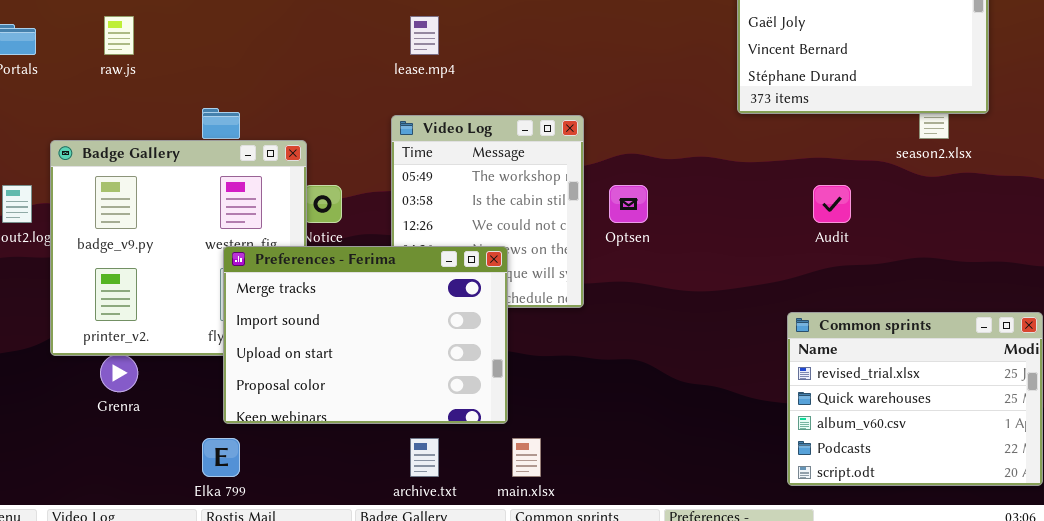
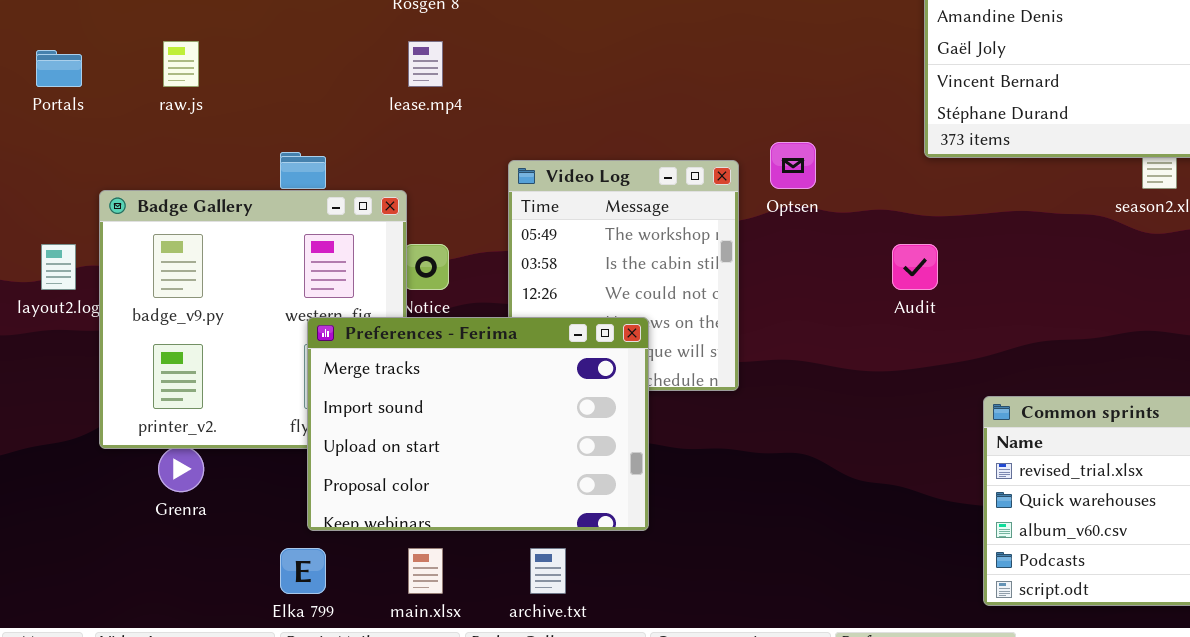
lease.mp4: [410,16,439,55] -> [408,41,443,87], moved
Optsen: [609,185,648,223] -> [770,142,816,189], moved
Audit: [813,185,851,223] -> [892,244,938,290], moved
main.xlsx: [512,438,541,477] -> [408,548,443,594], moved

